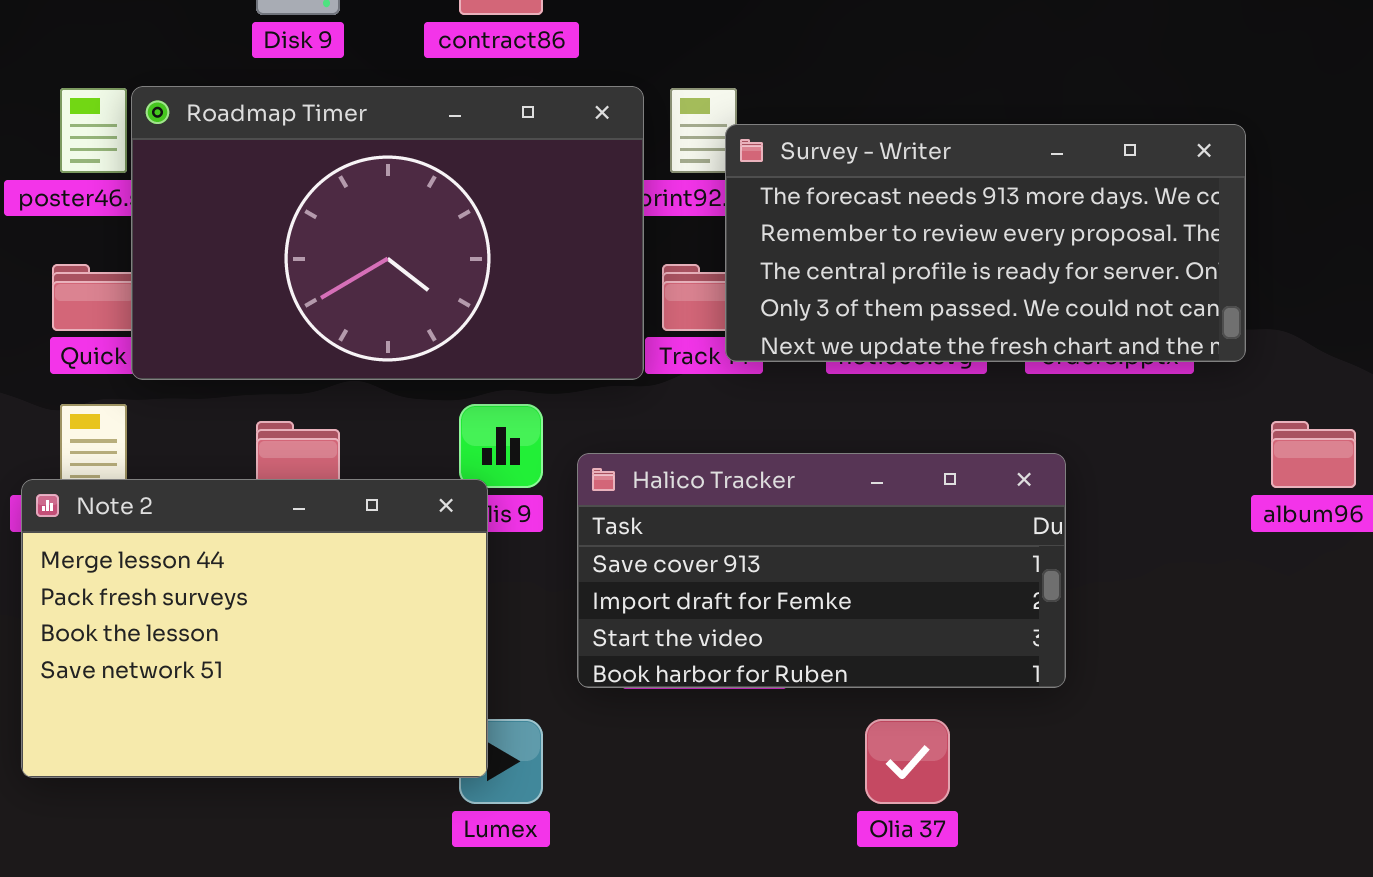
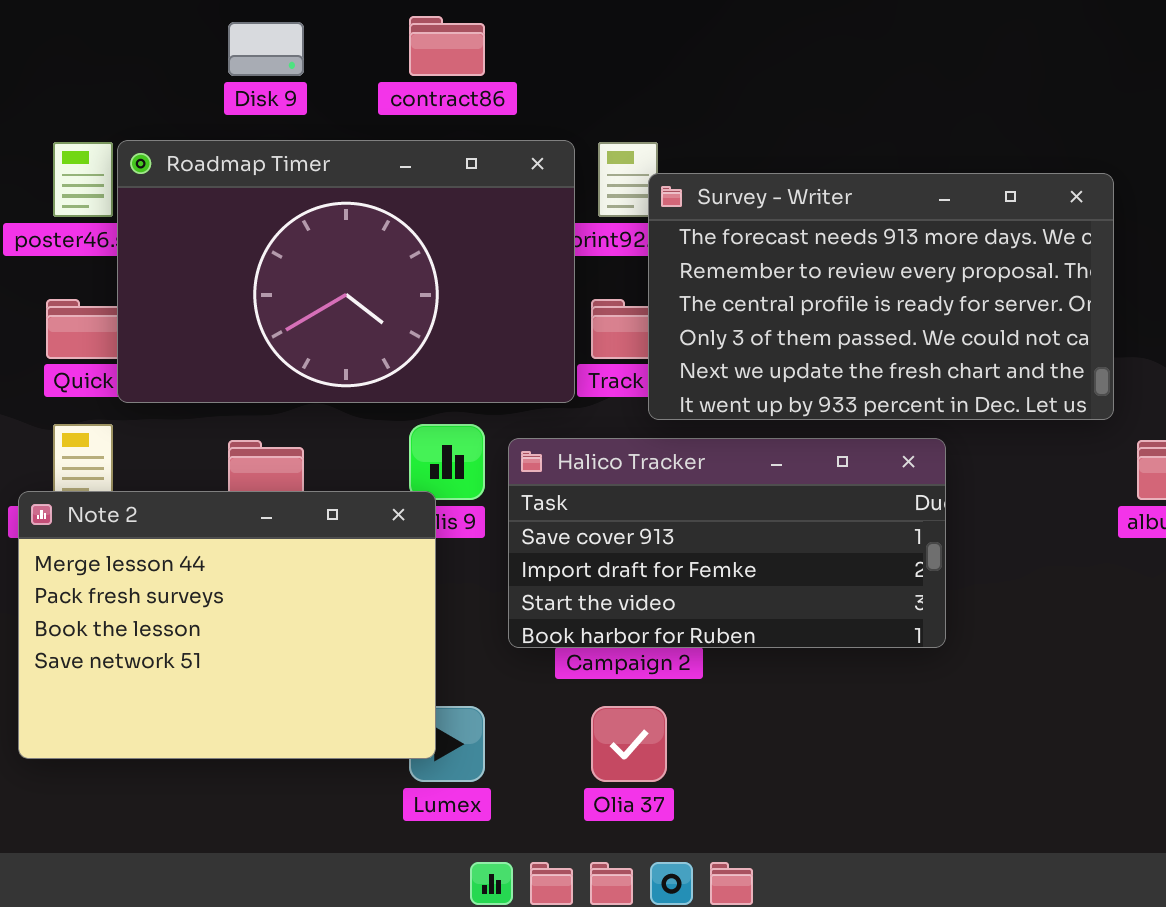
Survey - Writer: [725,124,1246,362] -> [648,173,1114,420], resized
Halico Tracker: [577,453,1066,688] -> [508,438,946,648], moved
Olia 37: [865,719,950,804] -> [591,706,667,782], moved

